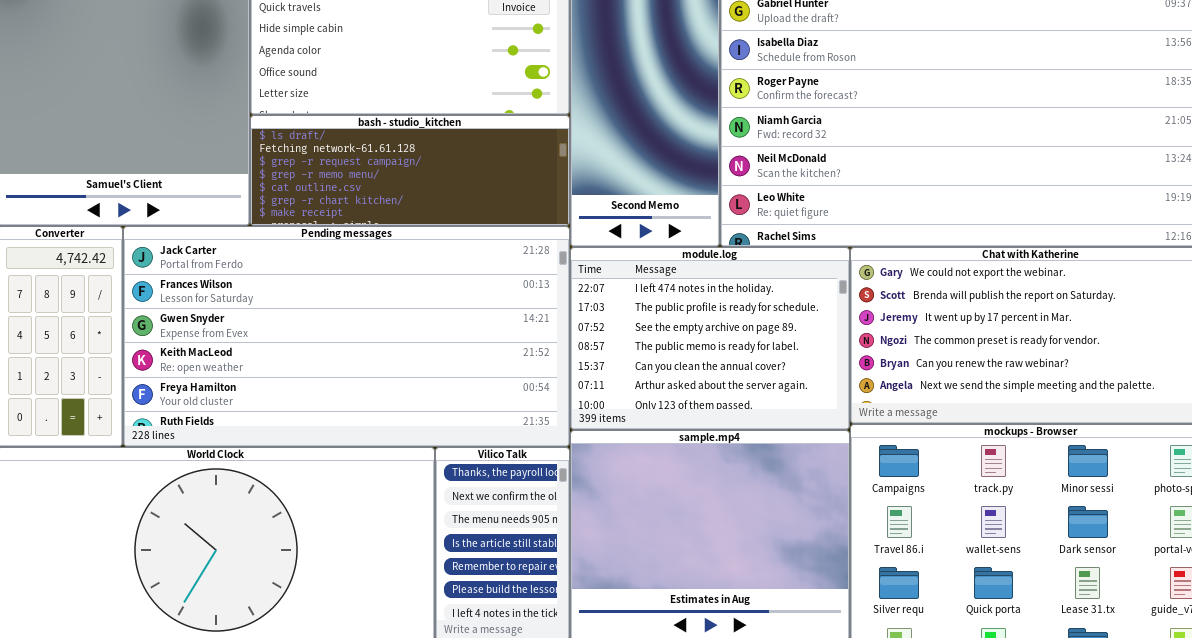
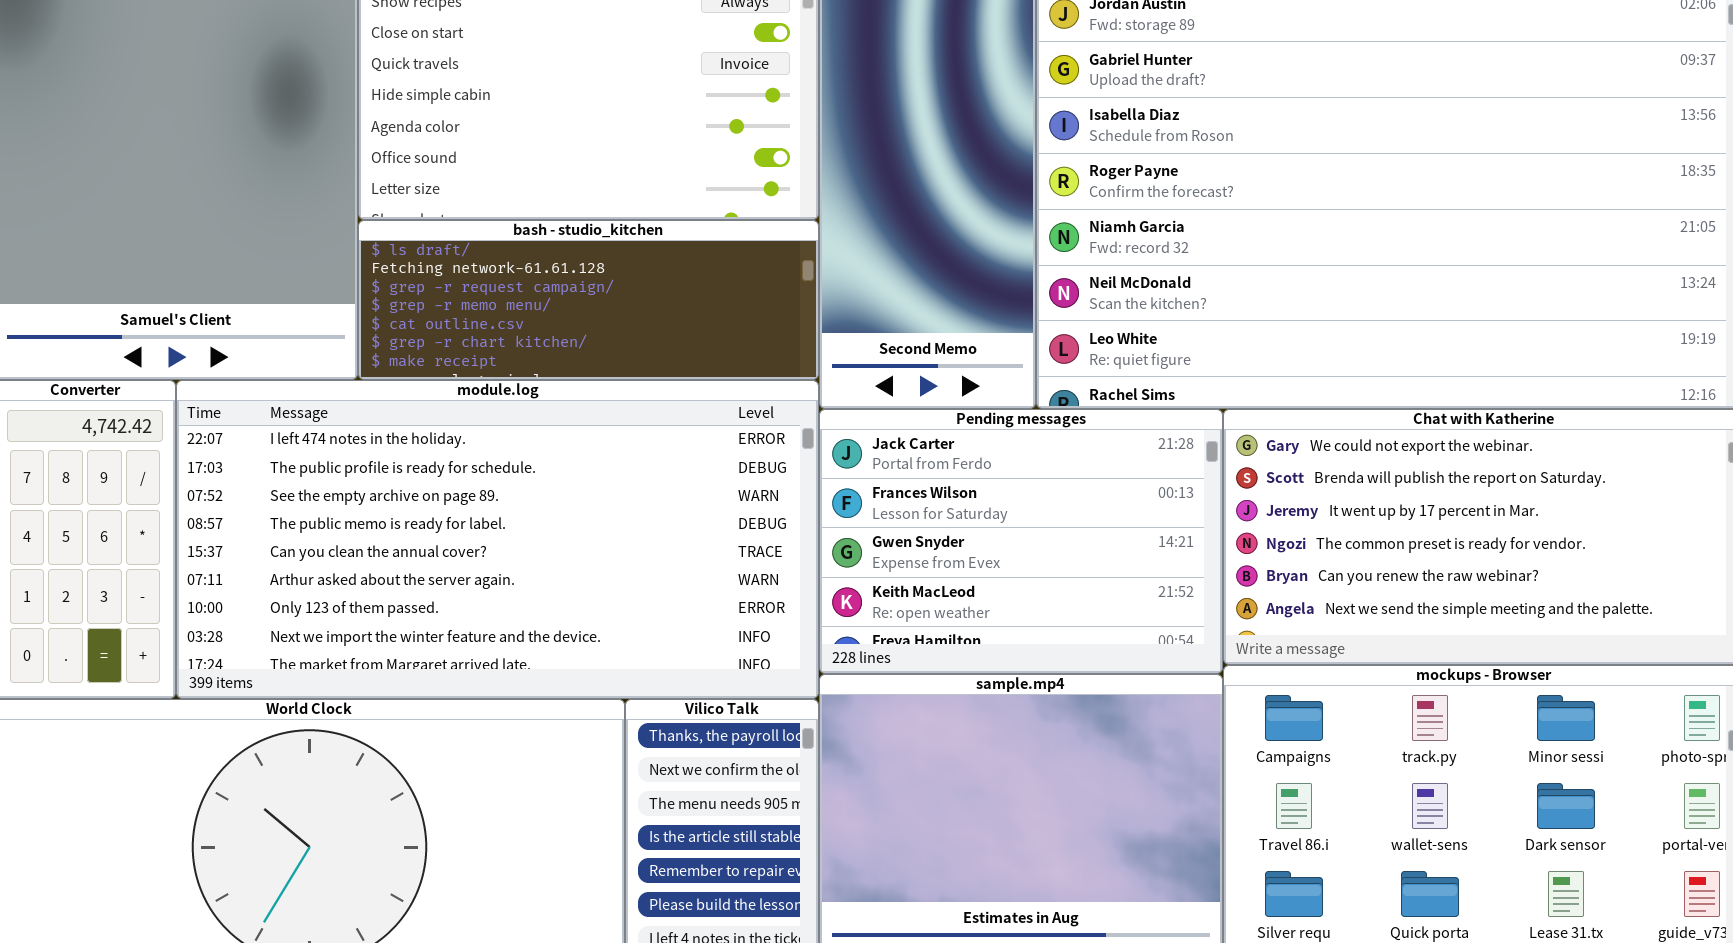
Pending messages: [123,226,570,447] -> [819,409,1223,674], moved, resized
module.log: [570,247,850,430] -> [176,380,819,699], moved, resized

